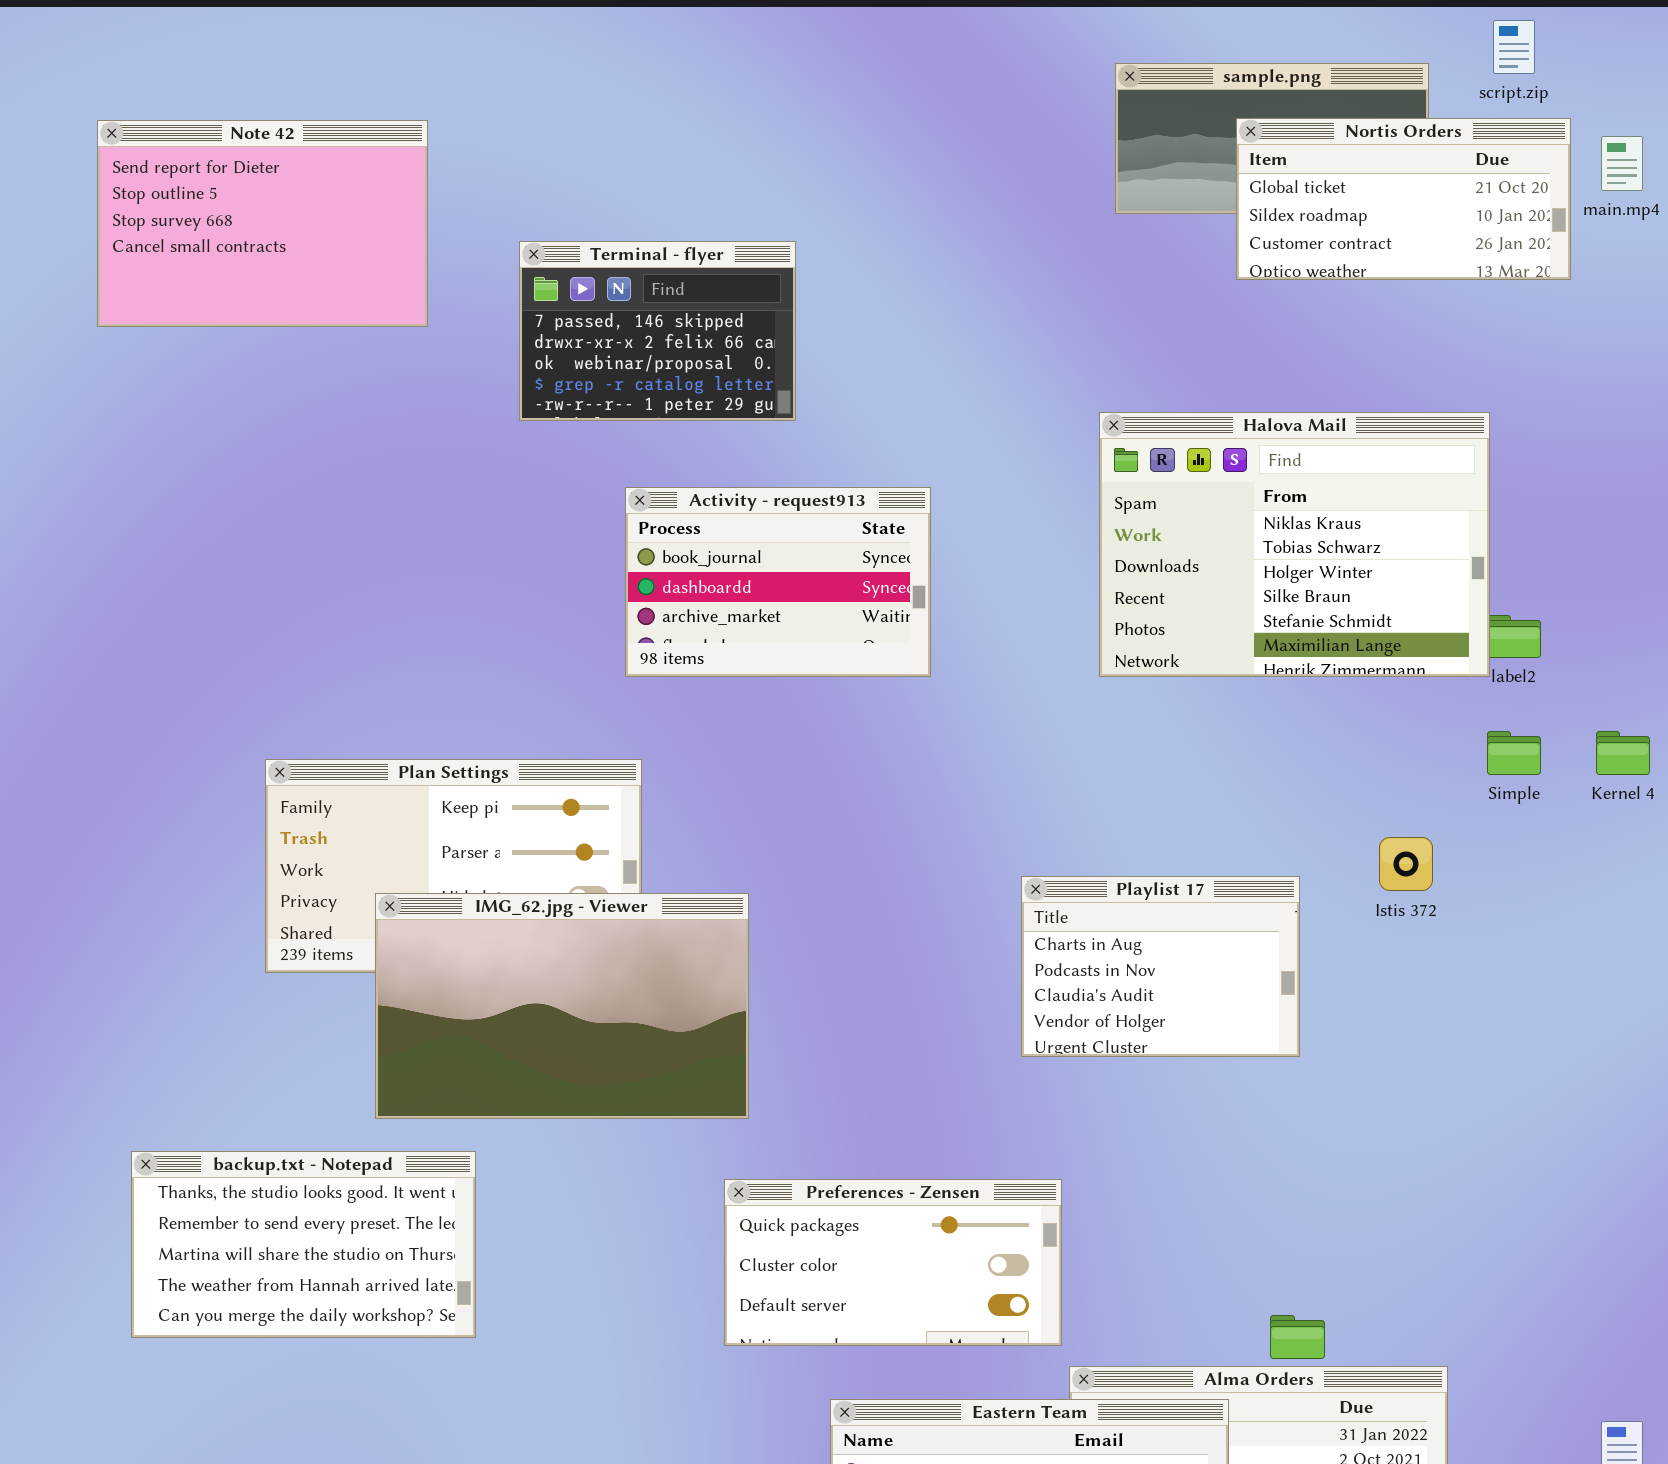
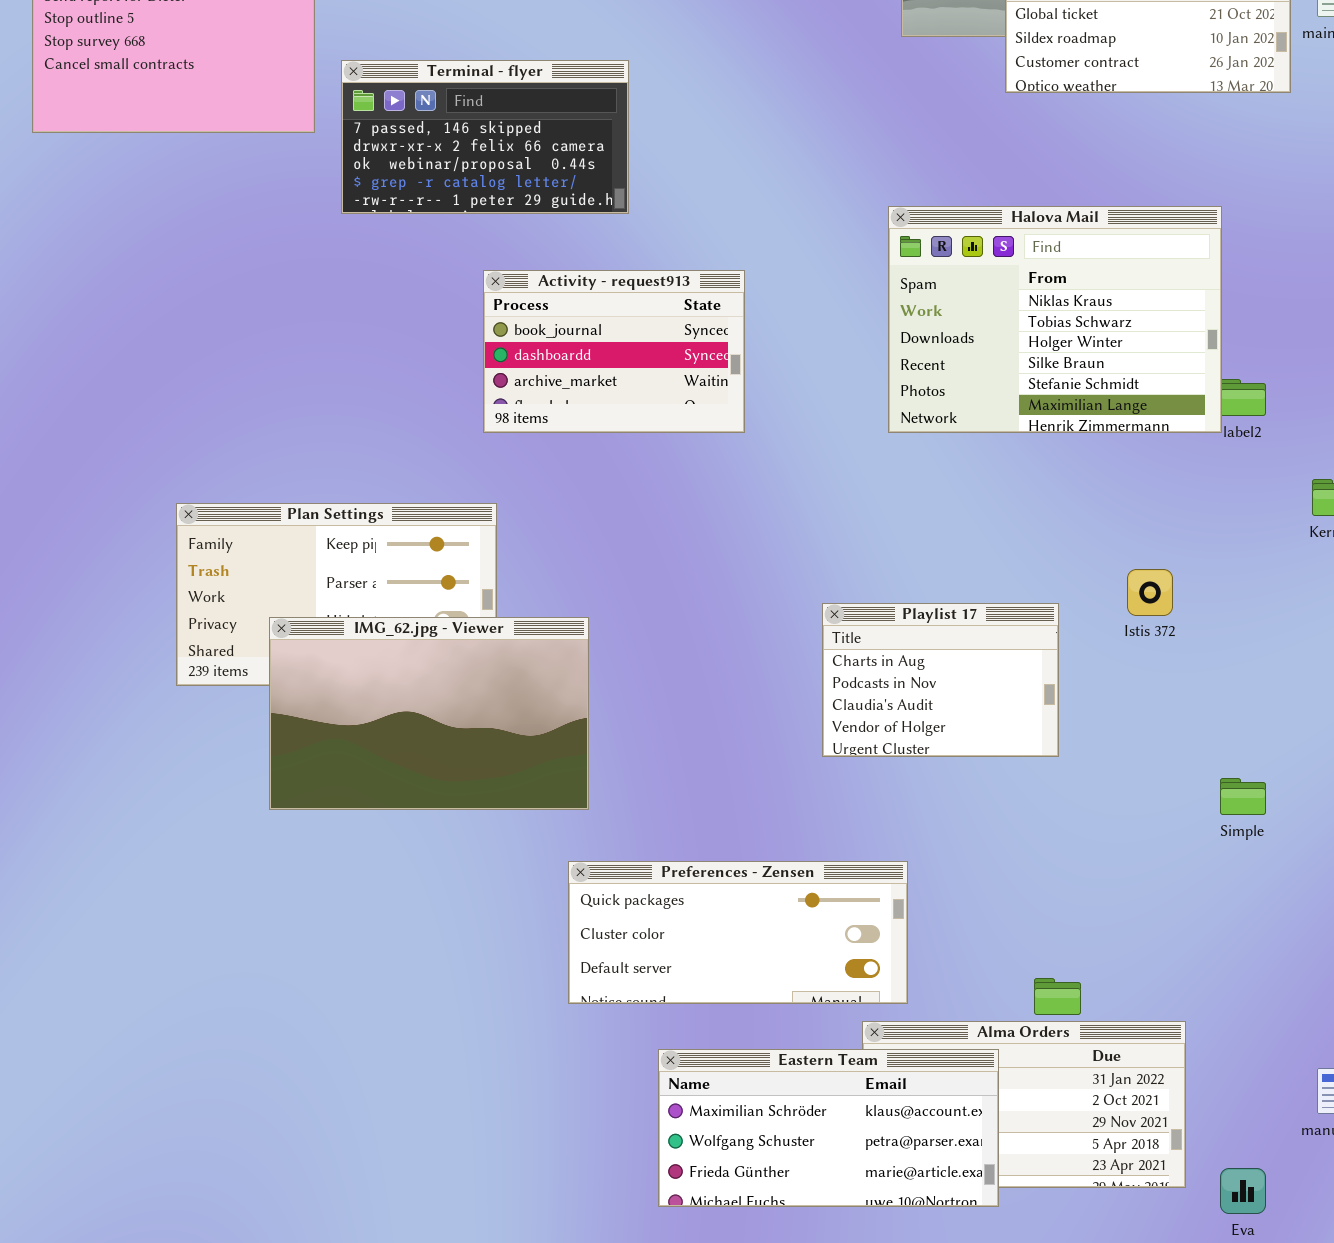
Terminal - flyer: [519,241,796,421] -> [341,60,629,214], resized
Simple: [1487,731,1541,775] -> [1220,778,1266,815], moved
backup.txt - Notepad: [131,1151,476,1338] -> none, closed
Preferences - Zensen: [724,1179,1062,1346] -> [568,861,908,1004], resized

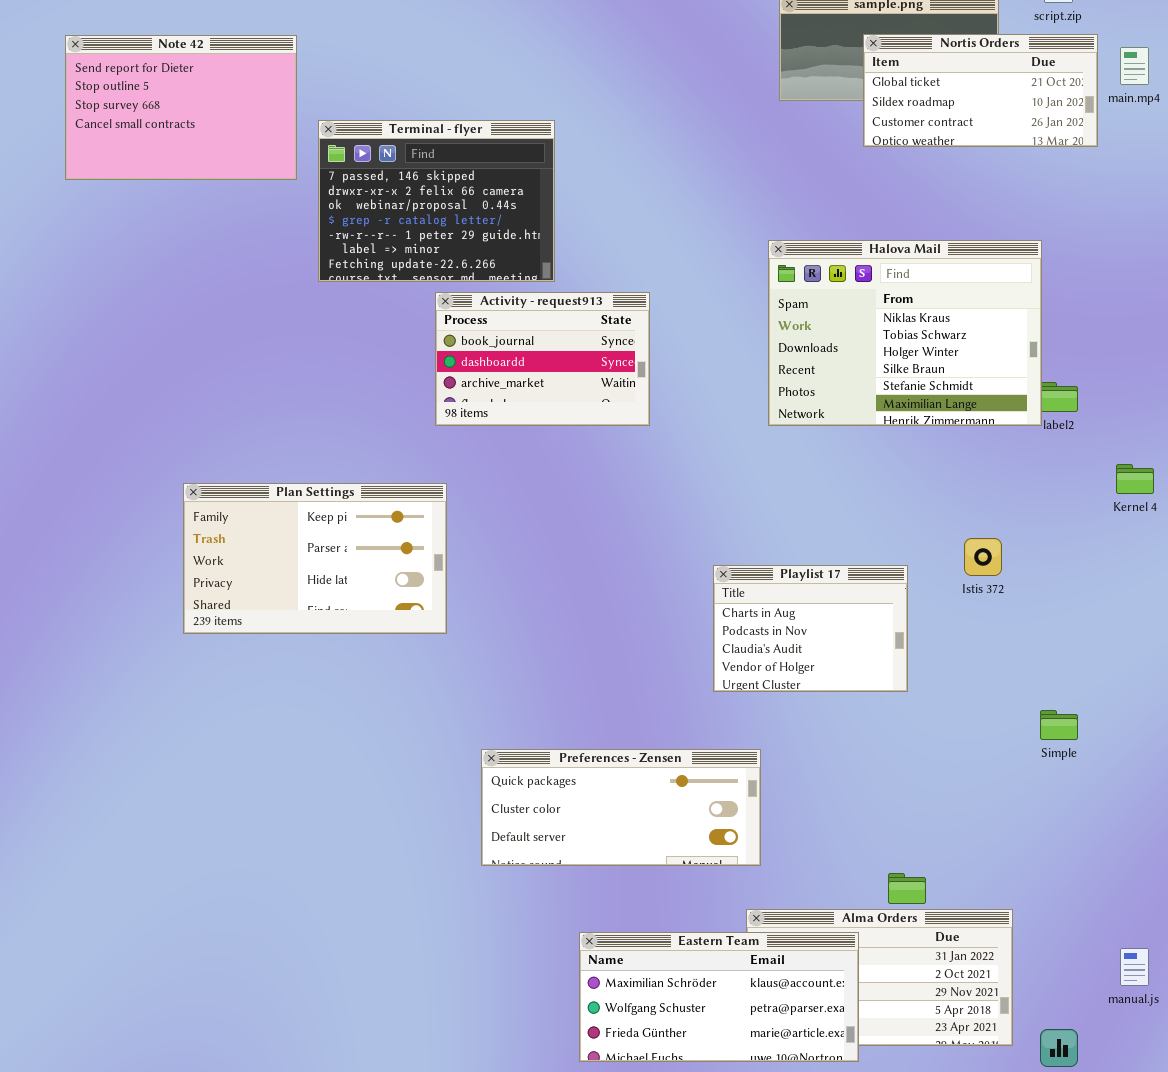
Terminal - flyer: [341,60,629,214] -> [318,120,555,282], resized
IMG_62.jpg - Viewer: [269,617,589,810] -> none, closed
Preferences - Zensen: [568,861,908,1004] -> [481,749,761,866], moved

